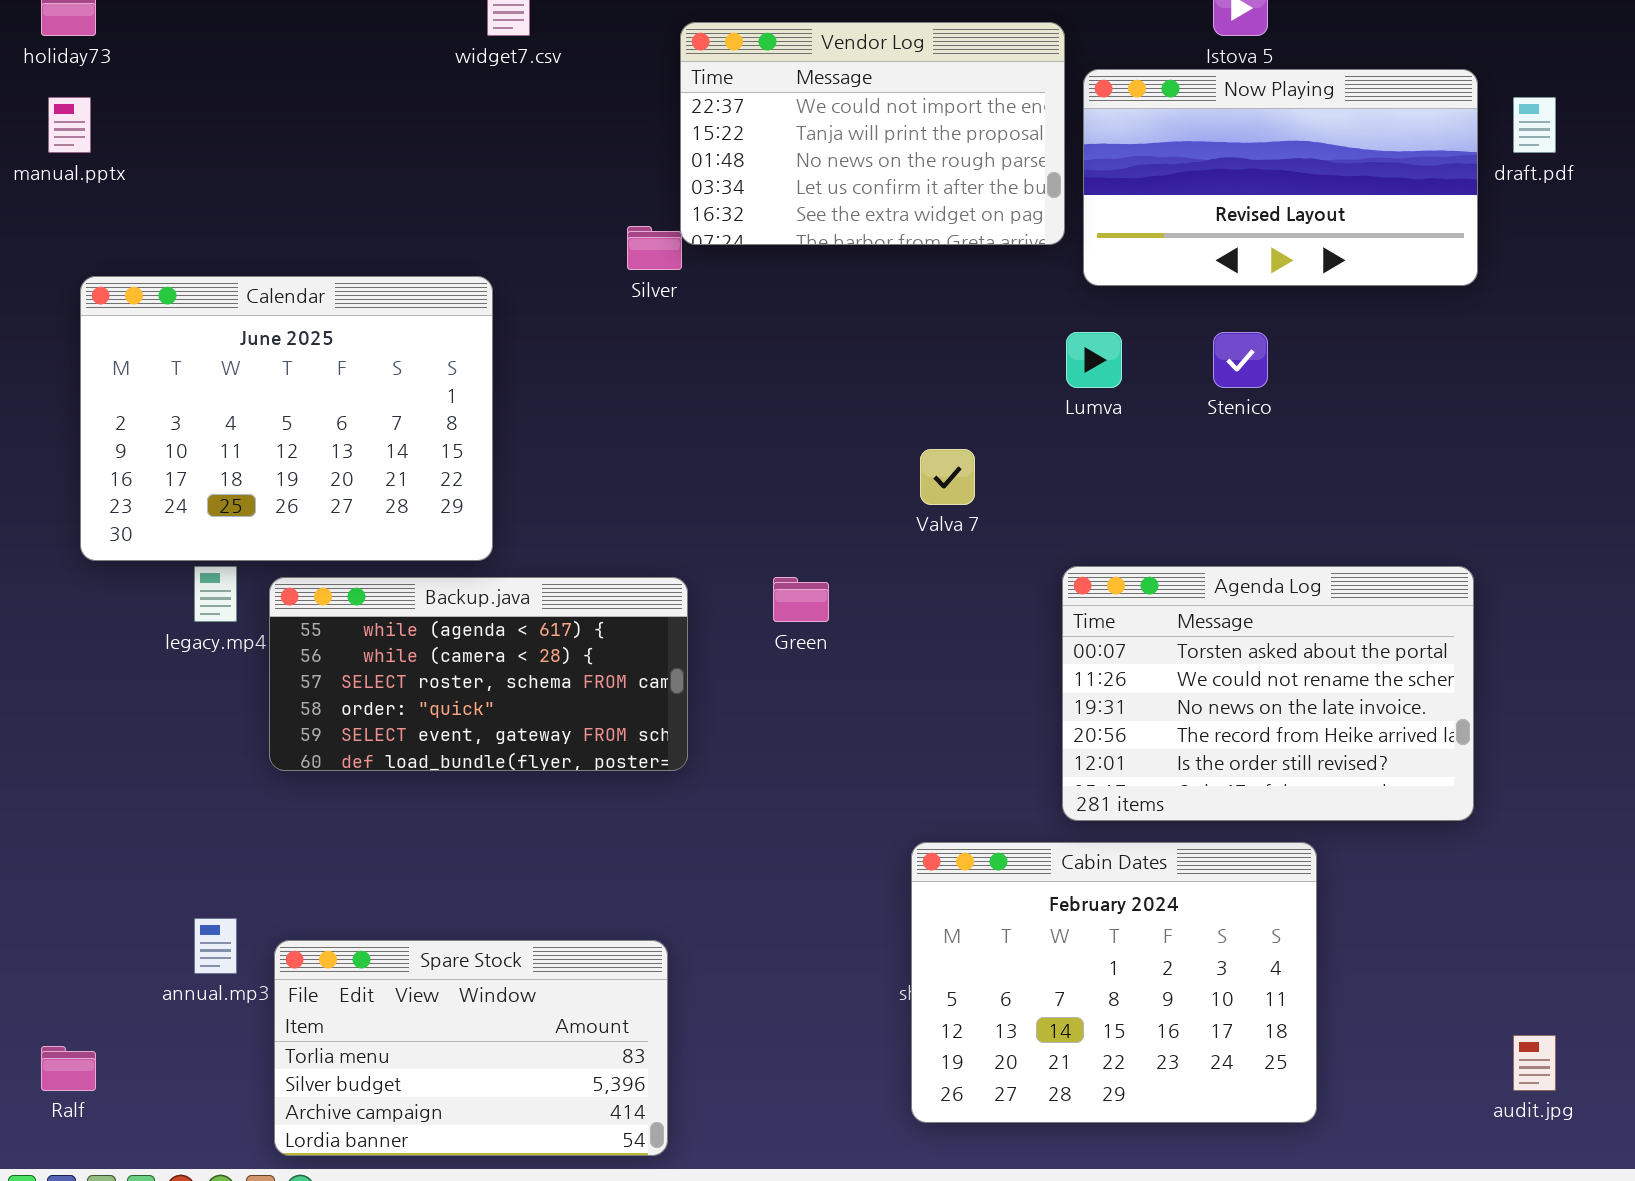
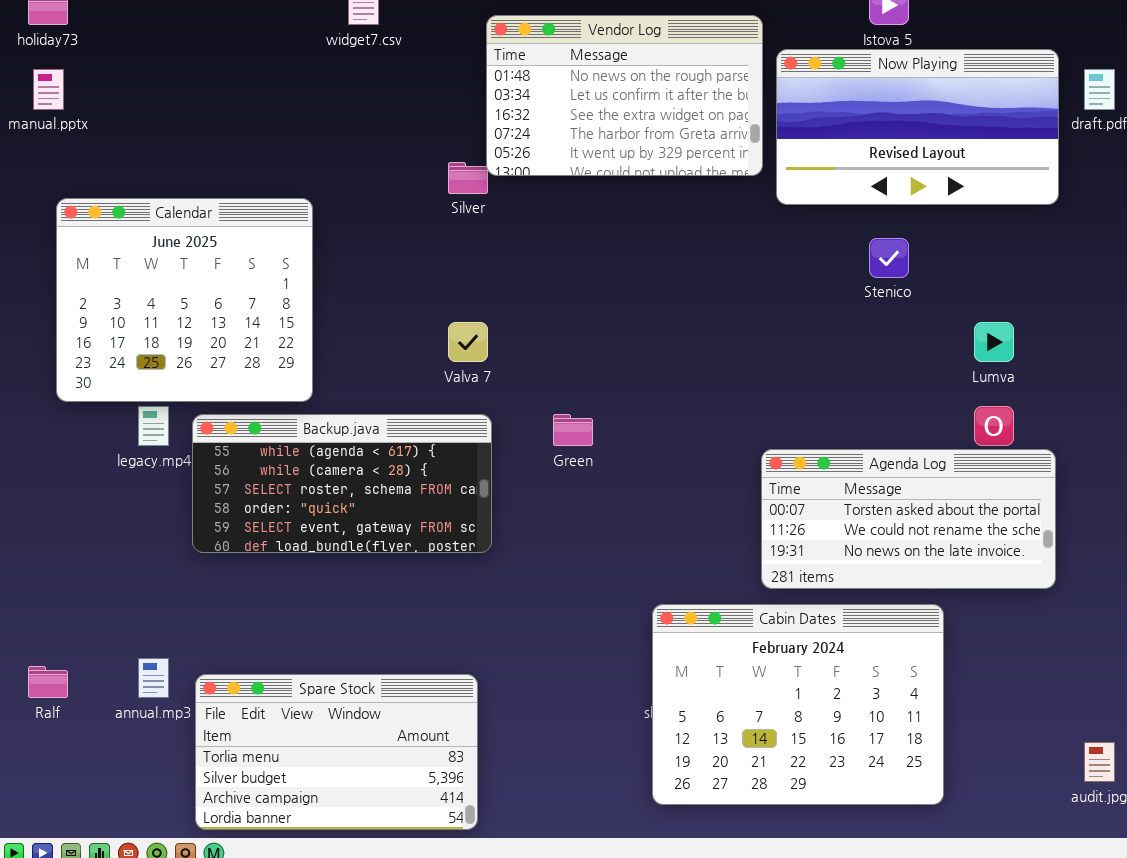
Vendor Log: [680,22,1065,245] -> [486,15,763,176], scrolled down 2 rows
Calendar: [80,276,493,561] -> [56,198,313,402], resized
Lumva: [1066,332,1122,388] -> [974,322,1014,362], moved
Valva 7: [920,449,975,505] -> [448,322,488,362], moved
Agenda Log: [1062,566,1474,821] -> [761,449,1056,589], resized
Ralf: [41,1046,96,1091] -> [28,666,68,698], moved

